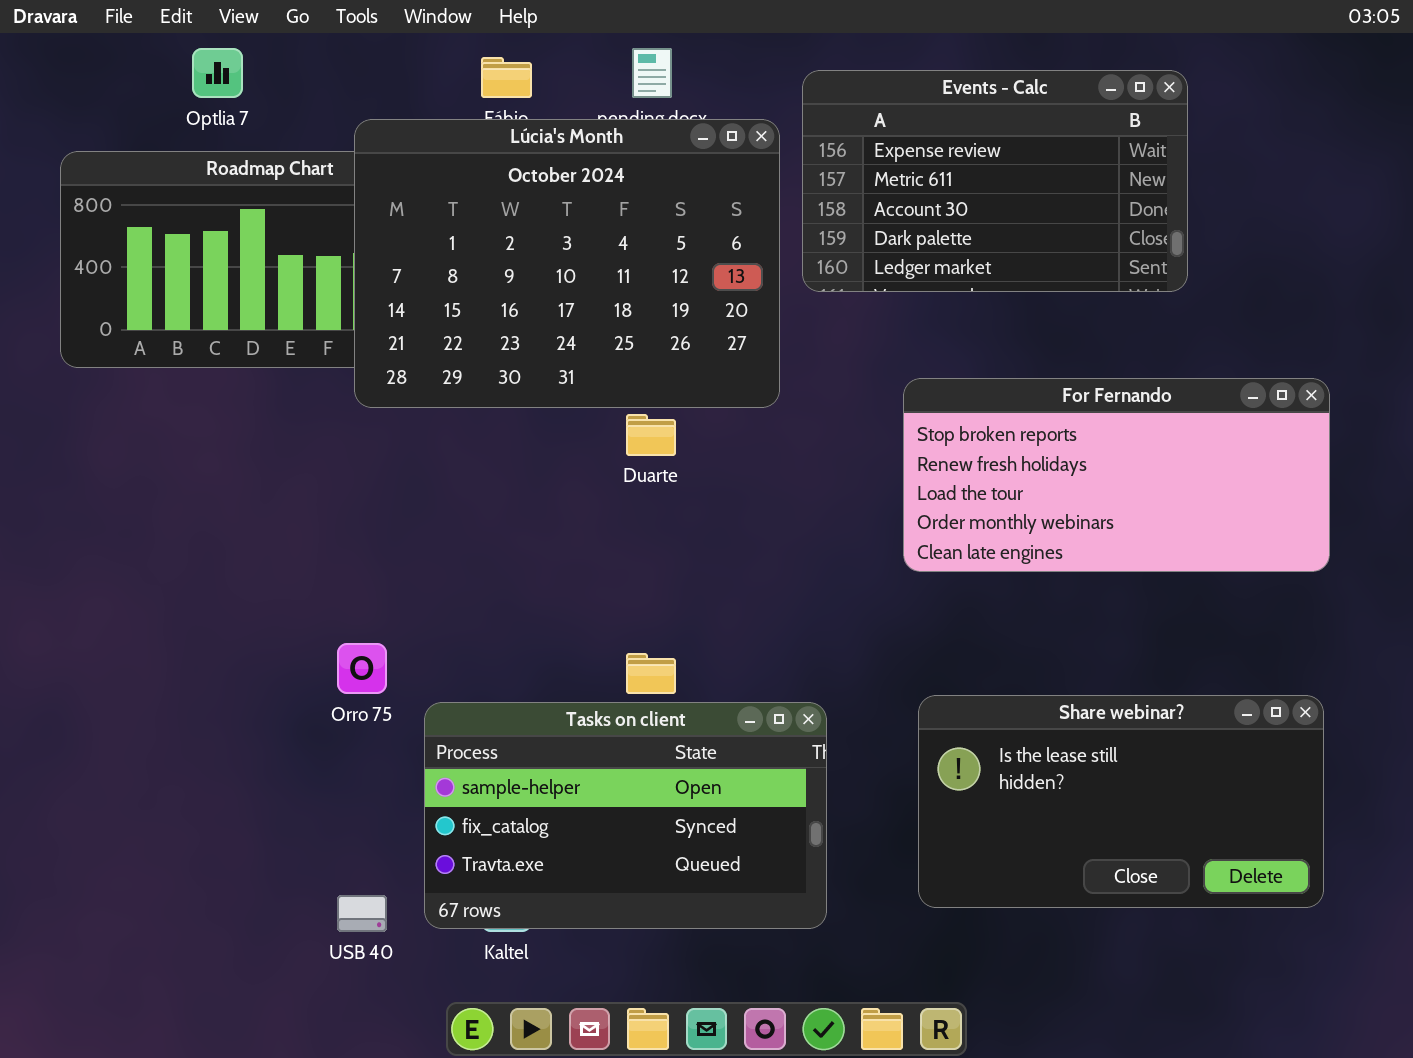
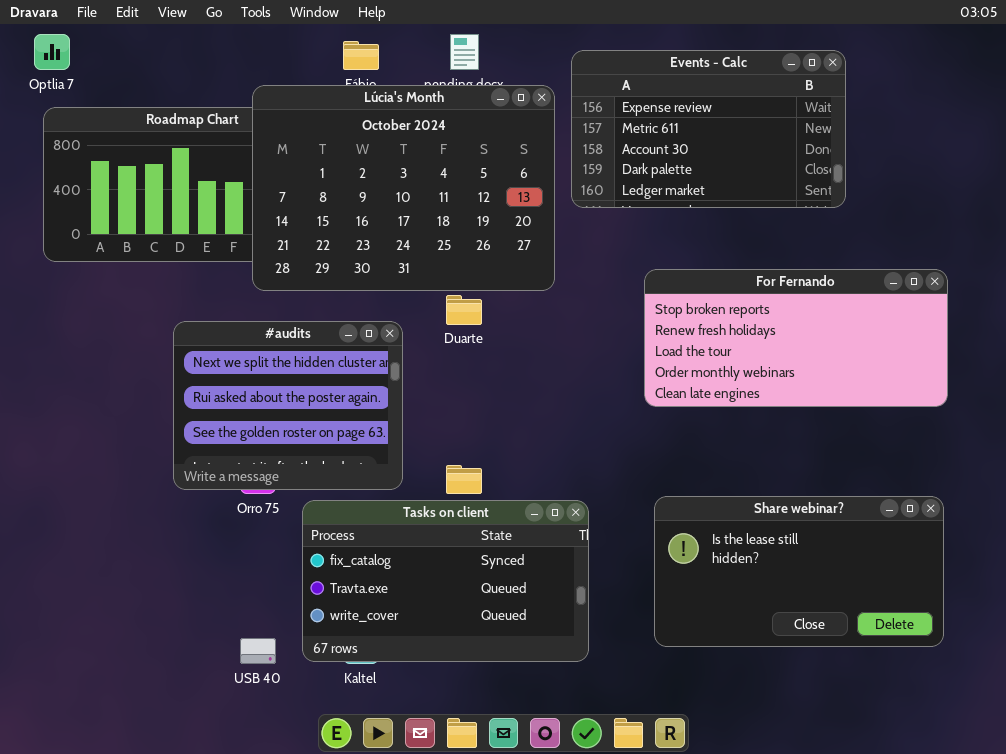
Optlia 7: [192,48,243,98] -> [34,34,70,70], moved
#audits: none -> [173,321,403,490], opened
Tasks on client: [424,702,827,929] -> [302,500,589,662], scrolled down 1 row

